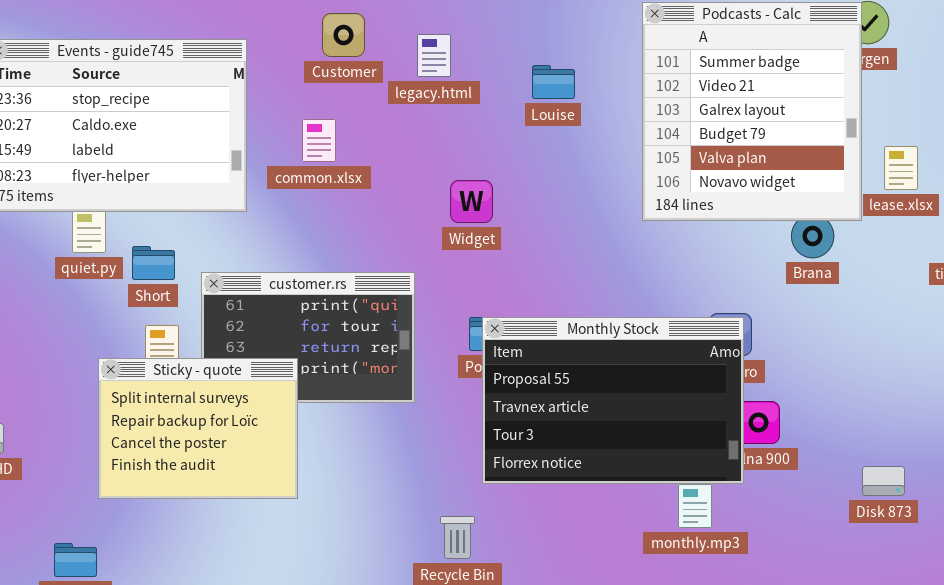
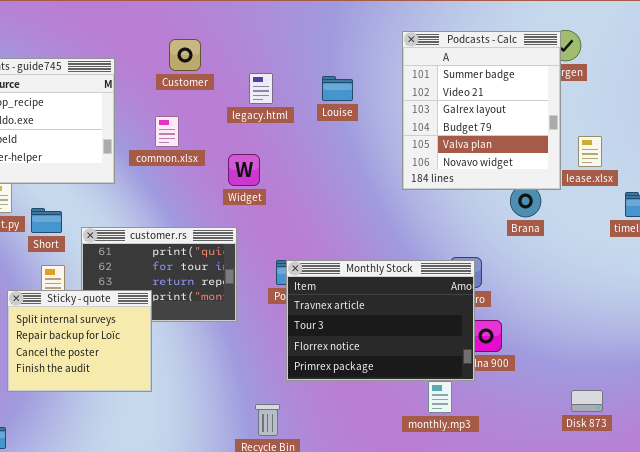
legacy.html: [417,34,451,77] -> [249,73,273,104], moved
Widget: [450,180,493,223] -> [228,154,260,186], moved
Monthly Stock: [482,317,744,484] -> [286,260,475,381], scrolled down 1 row
Disk 873: [862,466,905,496] -> [571,390,603,412], moved

